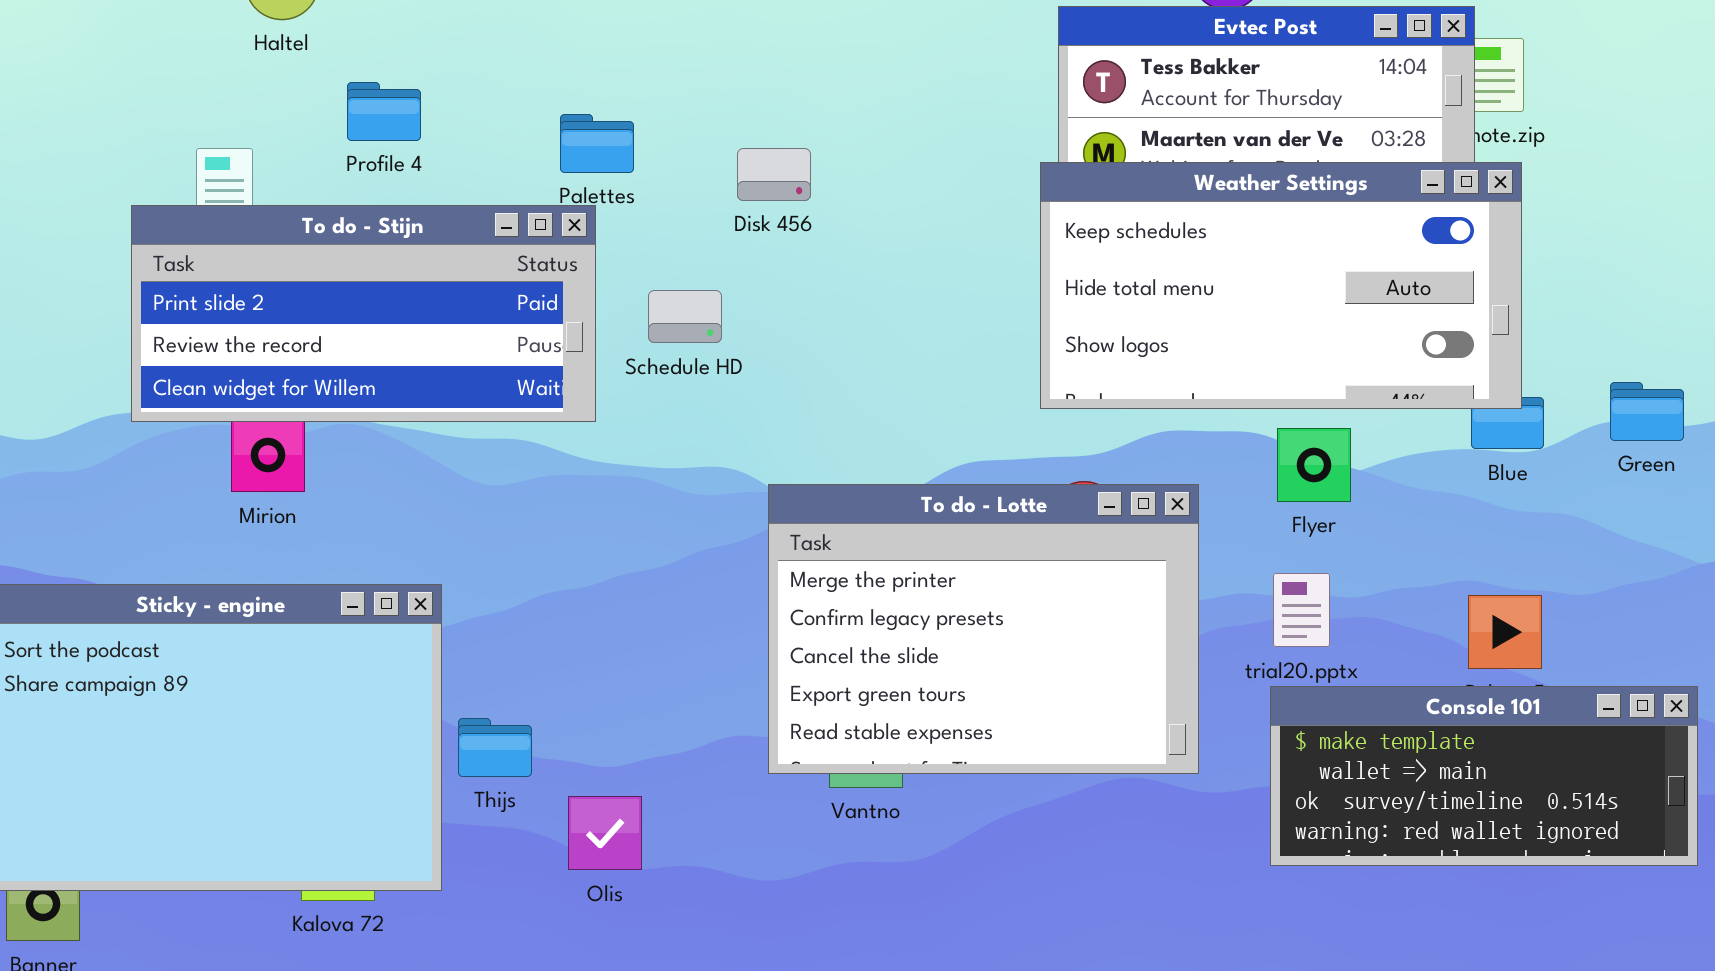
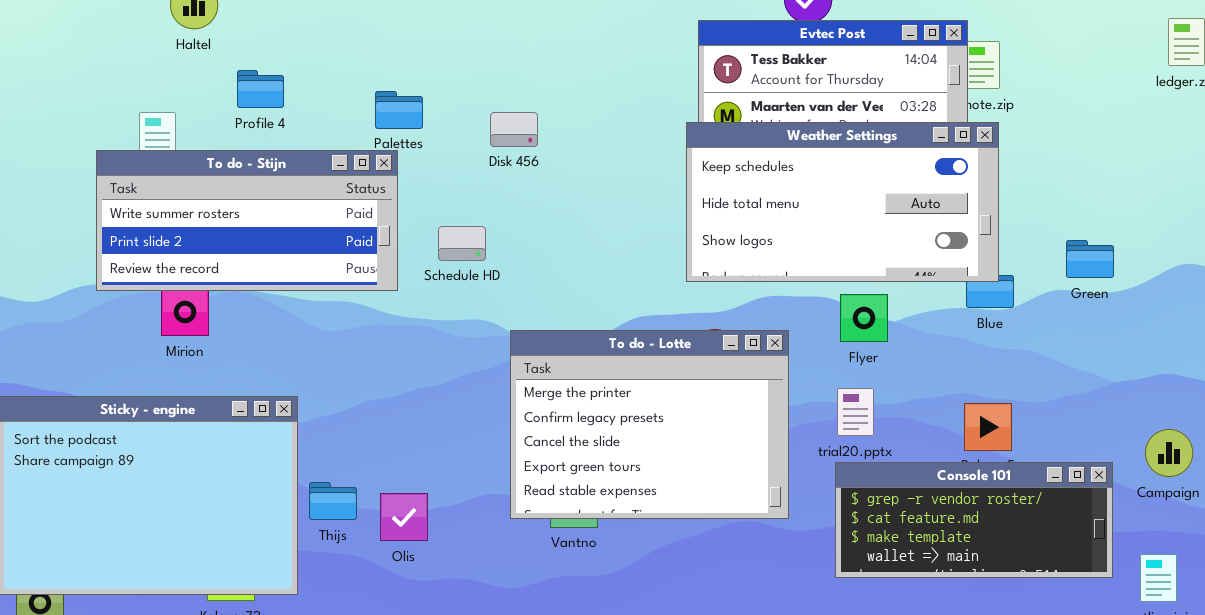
To do - Stijn: [131,205,596,422] -> [96,150,398,291], scrolled up 1 row
Schedule HD: [648,290,722,343] -> [438,226,486,261], moved
Green: [1610,382,1684,441] -> [1066,240,1114,278], moved
Console 101: [1270,686,1698,866] -> [835,462,1113,578], scrolled up 2 rows
Olis: [568,796,642,870] -> [380,493,428,541], moved

